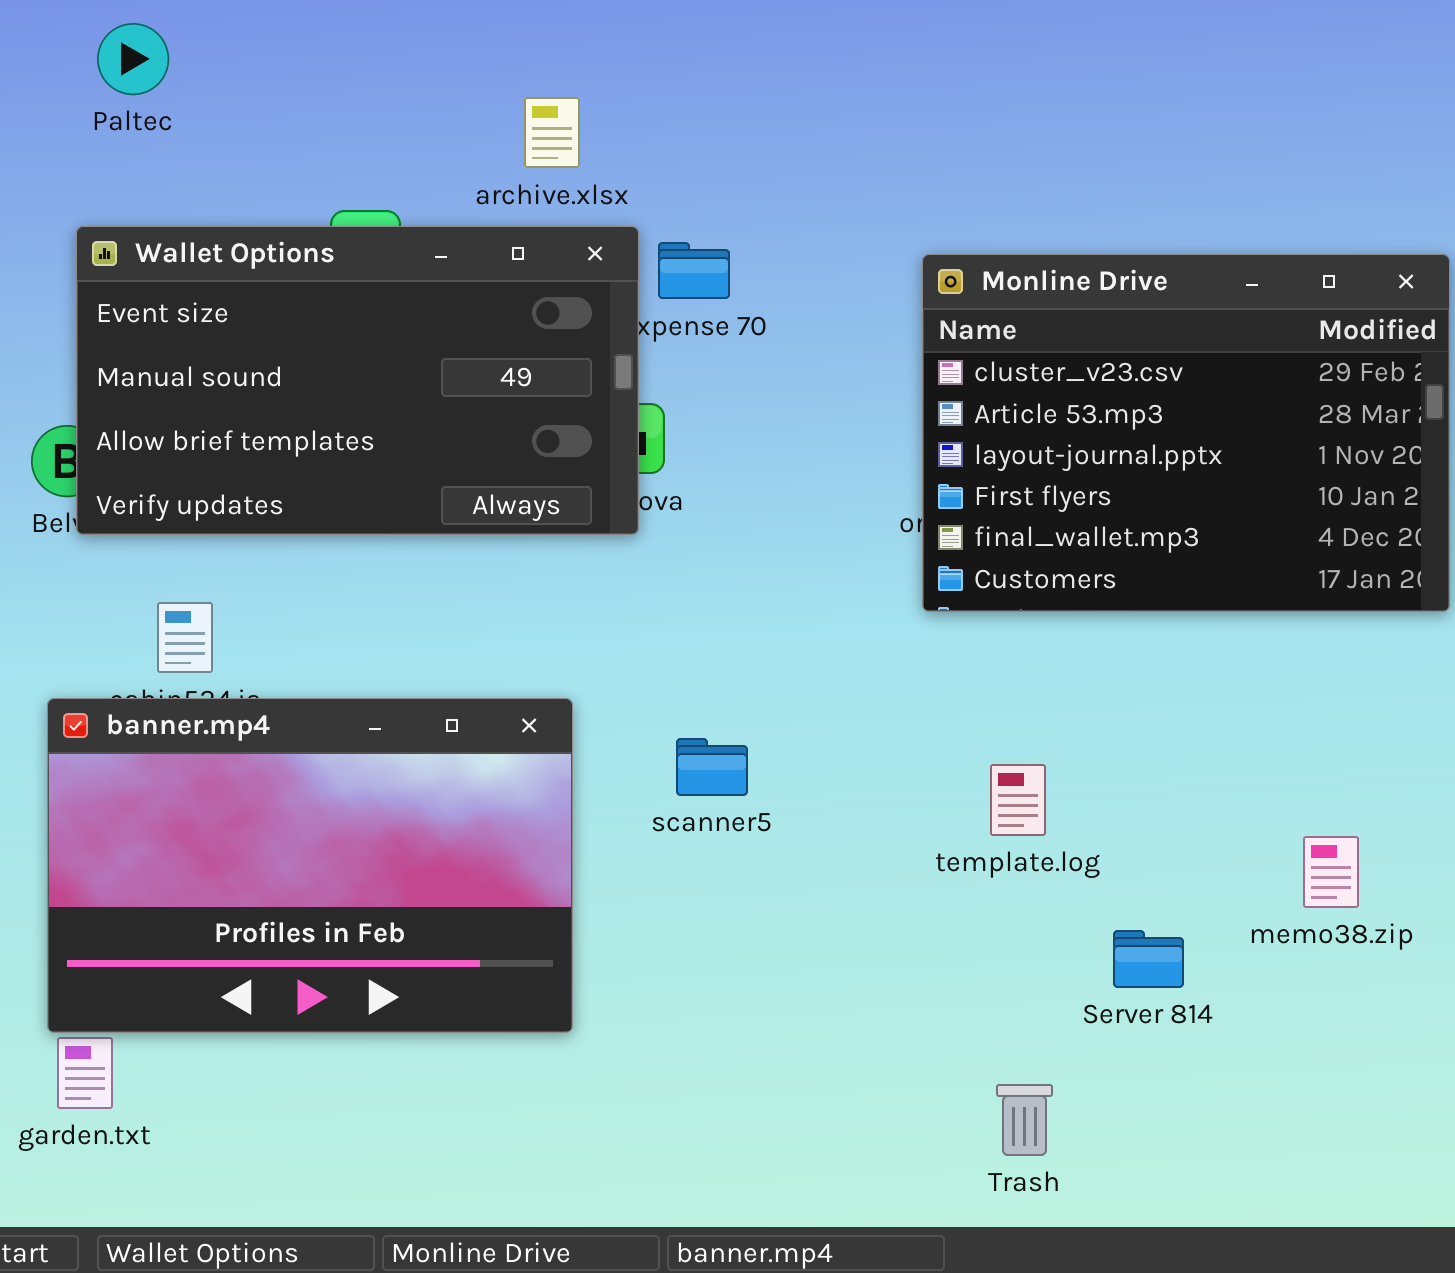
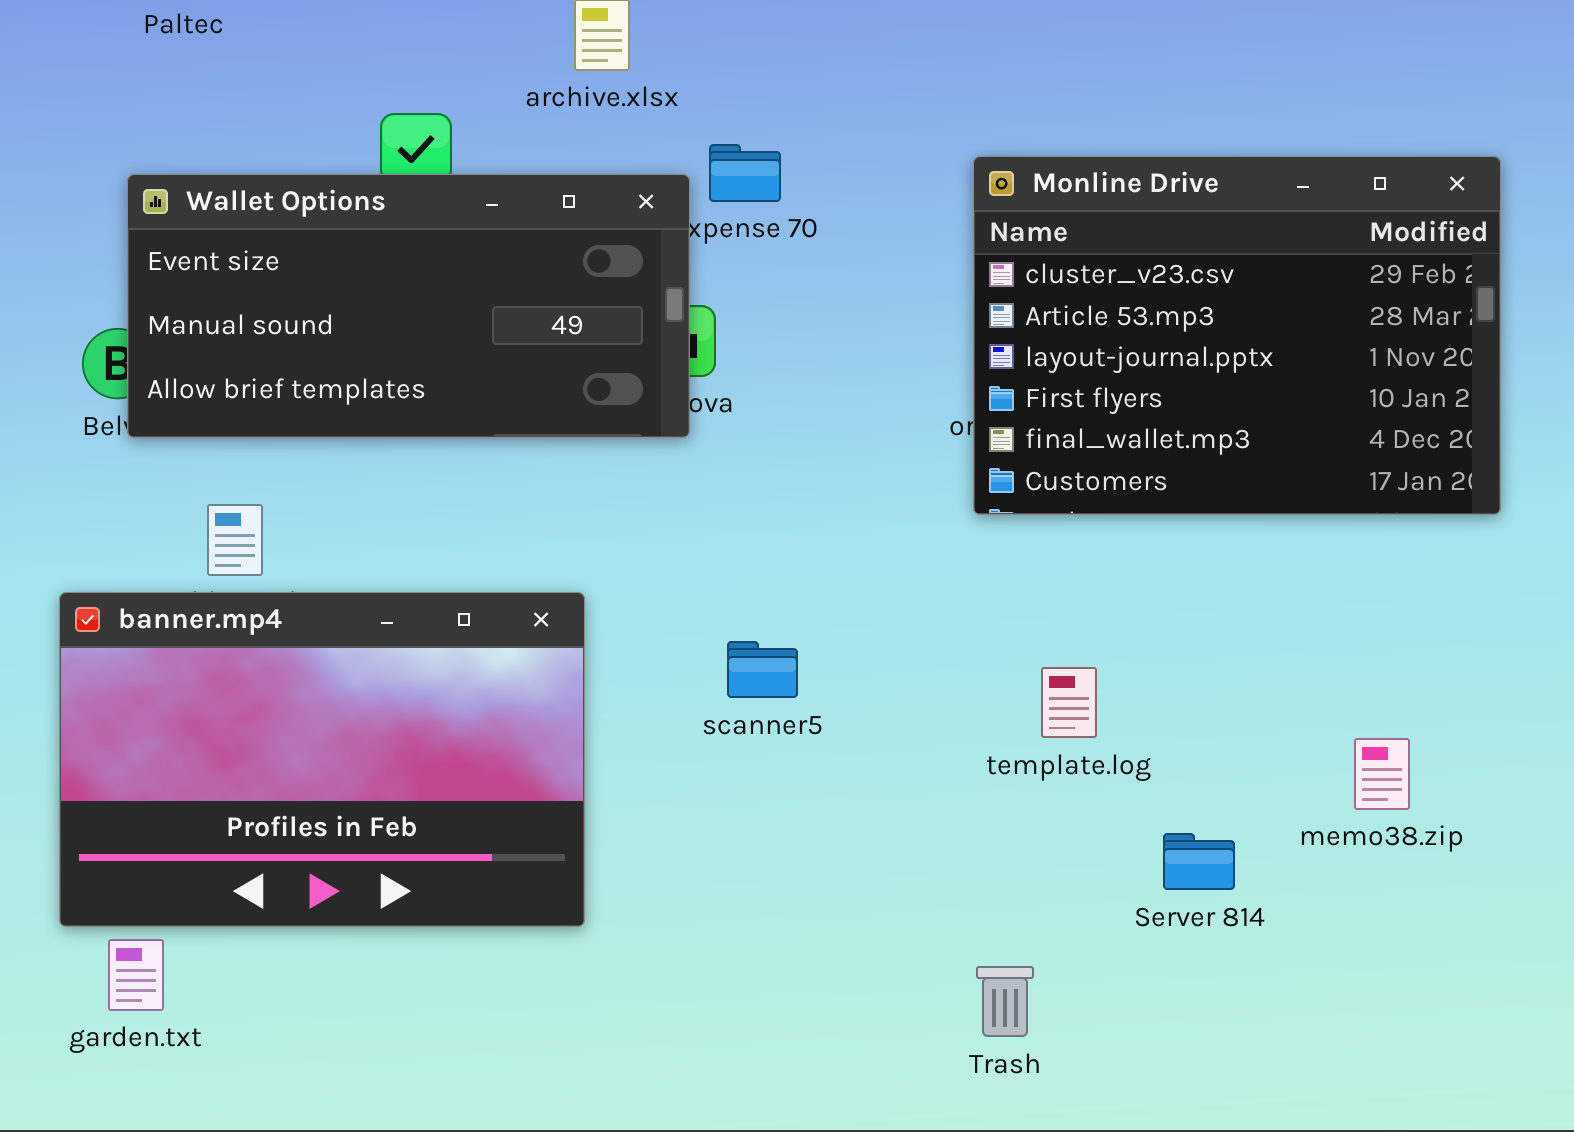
Wallet Options: [76,226,639,535] -> [127,174,690,438], resized
banner.mp4: [47,698,573,1033] -> [59,592,585,927], moved
Trash: [996,1084,1053,1156] -> [976,966,1034,1037], moved

